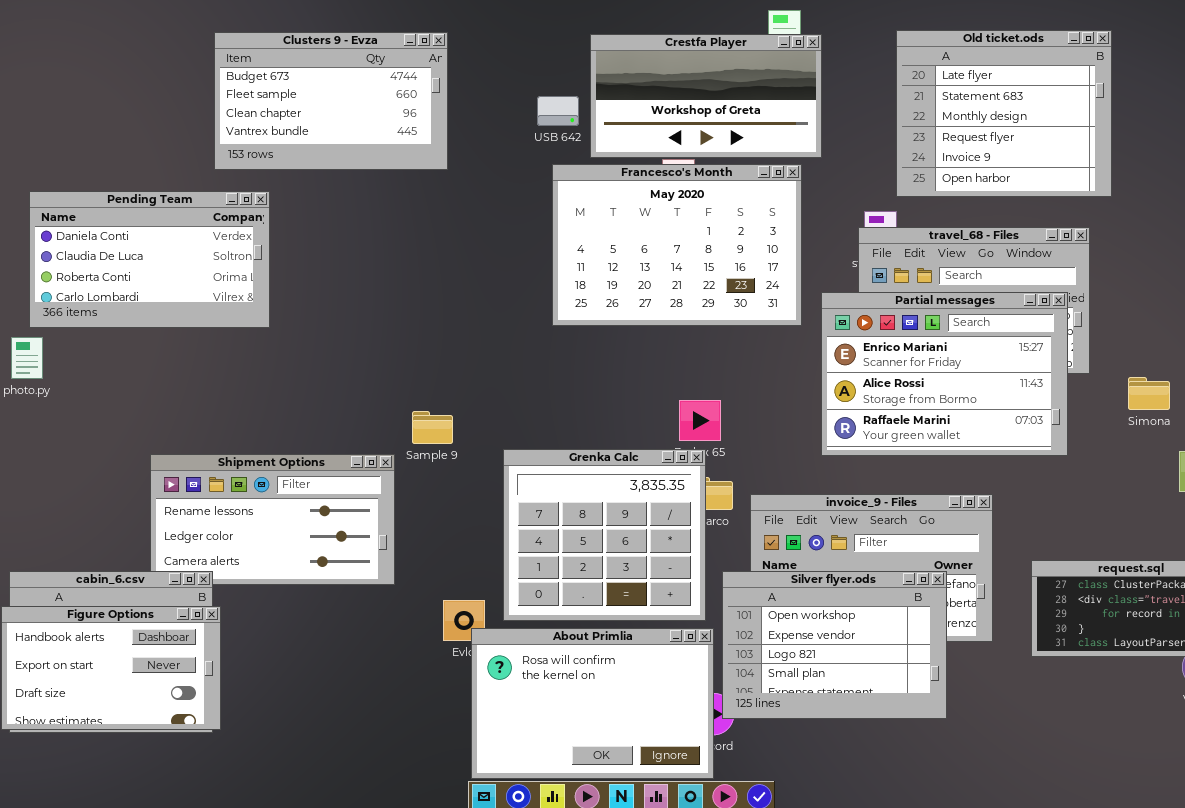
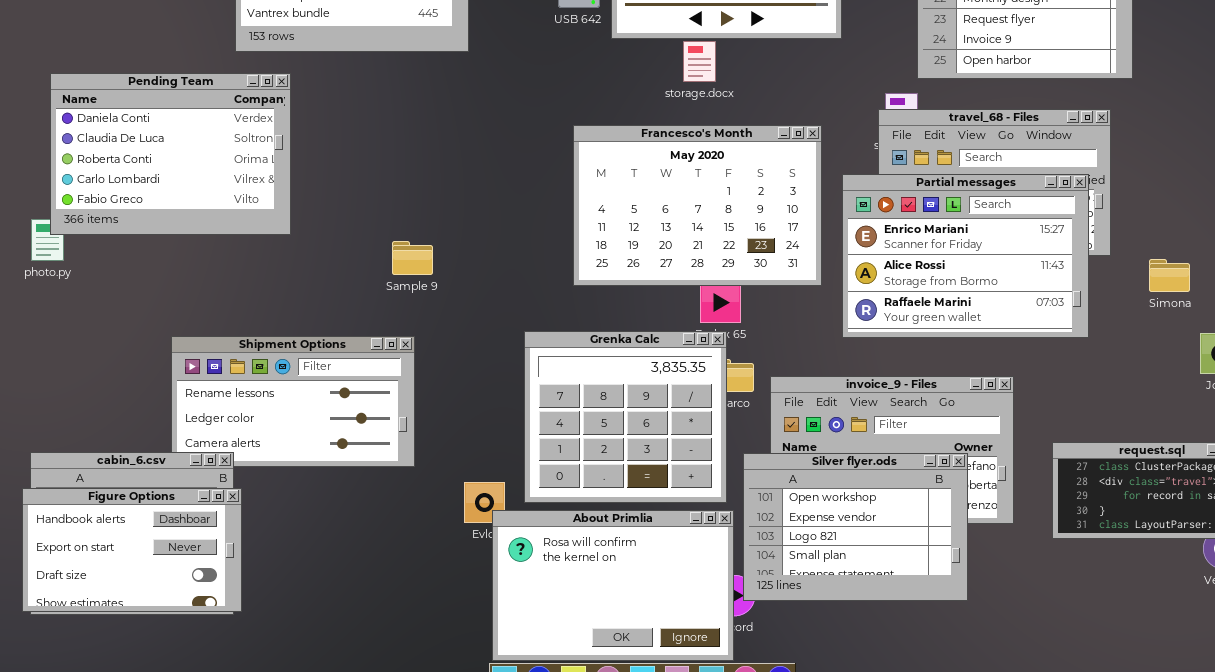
Francesco's Month: [552,164,802,326] -> [573,125,822,286], moved
Pending Team: [29,191,270,328] -> [50,73,291,235], resized
Sample 9: [412,411,453,444] -> [392,241,433,275], moved

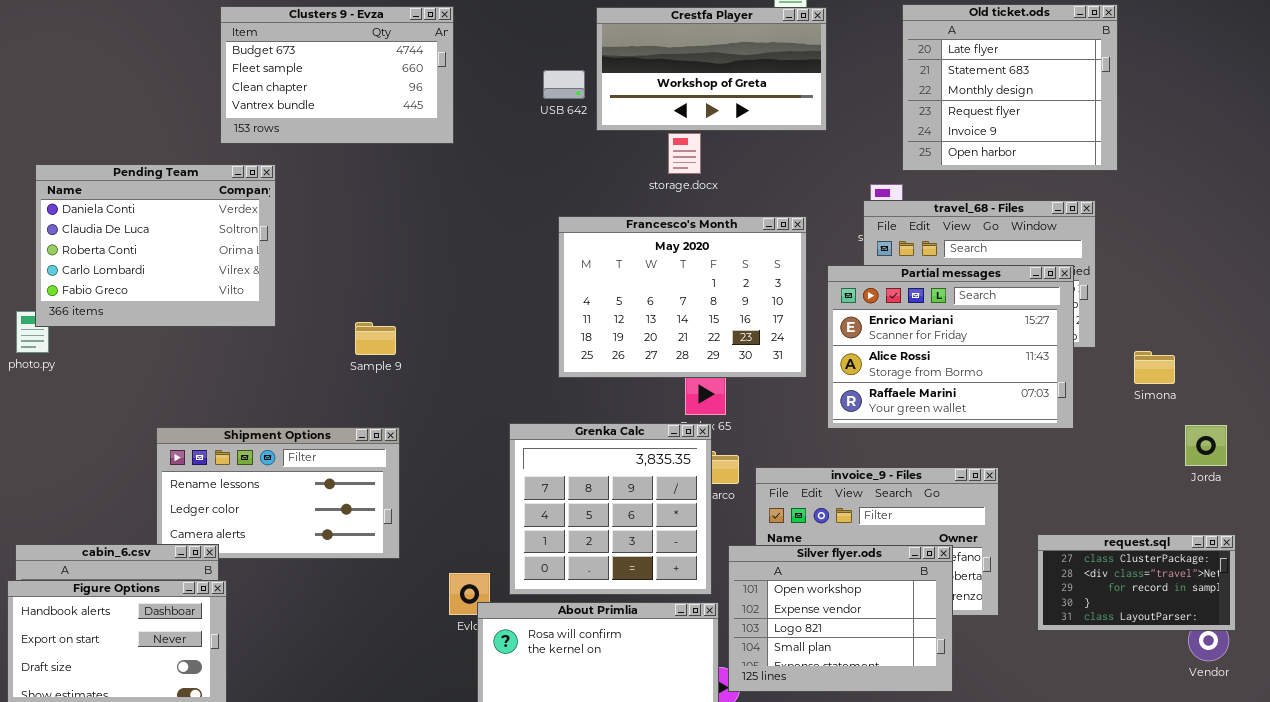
Sample 9: [392,241,433,275] -> [355,322,396,355], moved

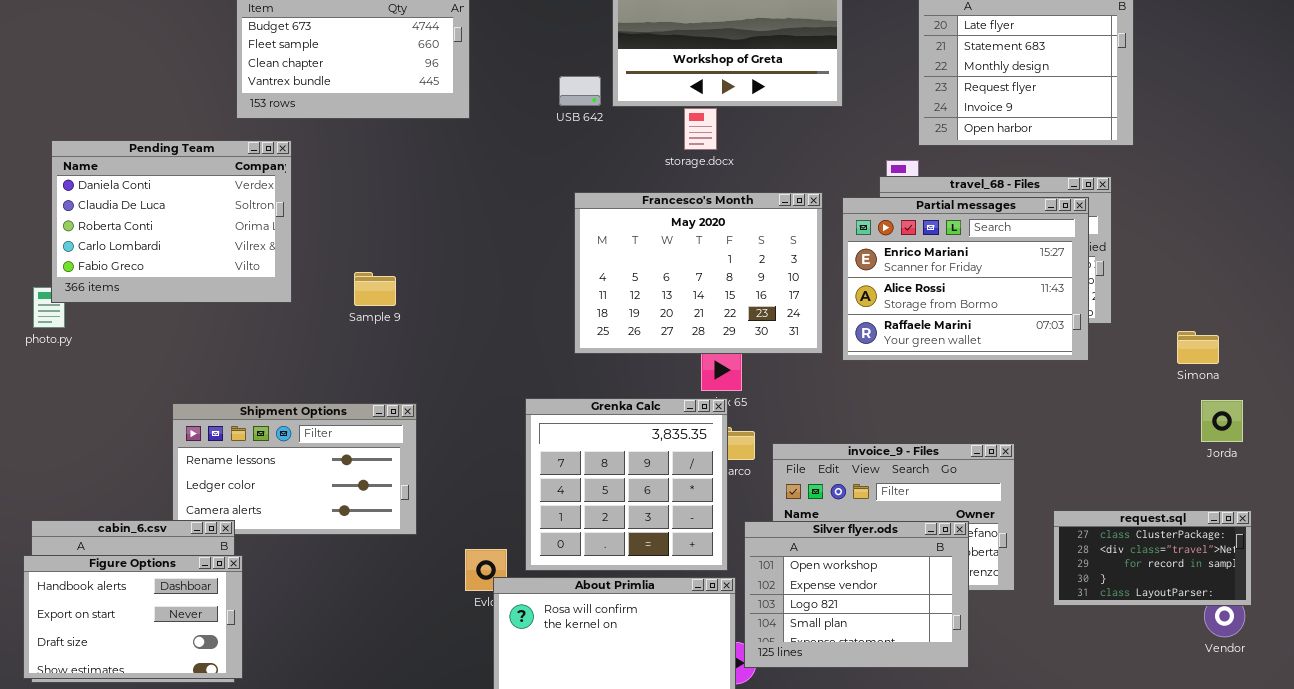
USB 642: [543,70,585,99] -> [559,76,601,106], moved
Partial messages: [827,265,1074,429] -> [842,197,1089,361], moved
Sample 9: [355,322,396,355] -> [354,272,396,306], moved
Simona: [1134,351,1175,384] -> [1177,331,1219,364], moved

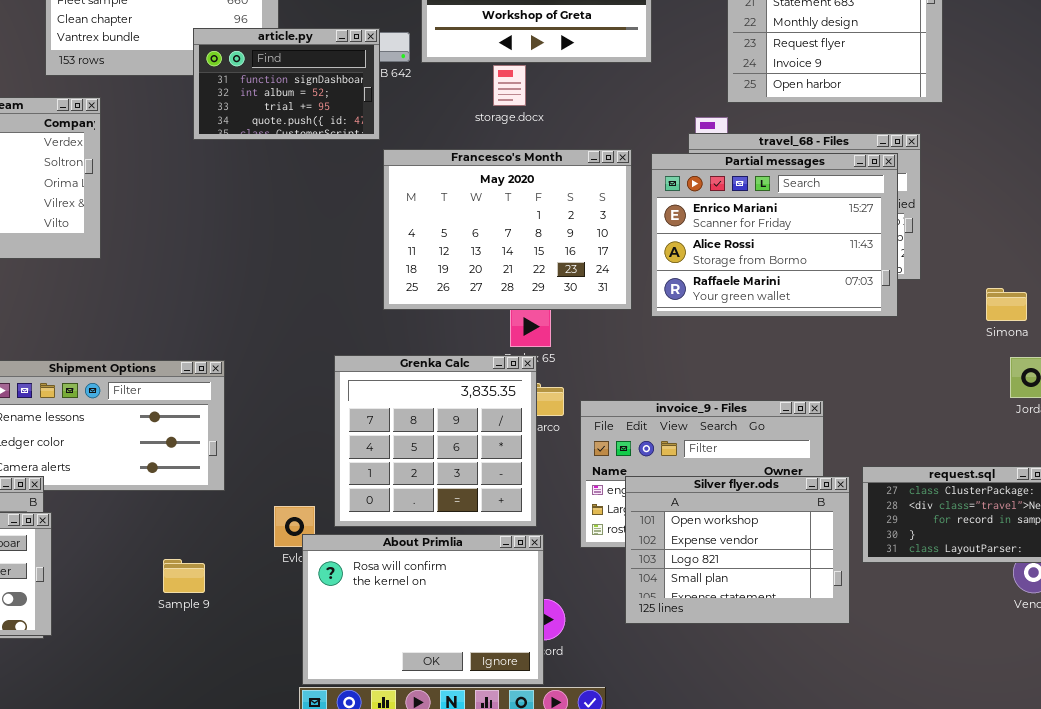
article.py: none -> [193,28,380,140], opened
Sample 9: [354,272,396,306] -> [163,559,205,593], moved
Silver flyer.ods: [744,521,969,668] -> [625,476,850,624], moved

